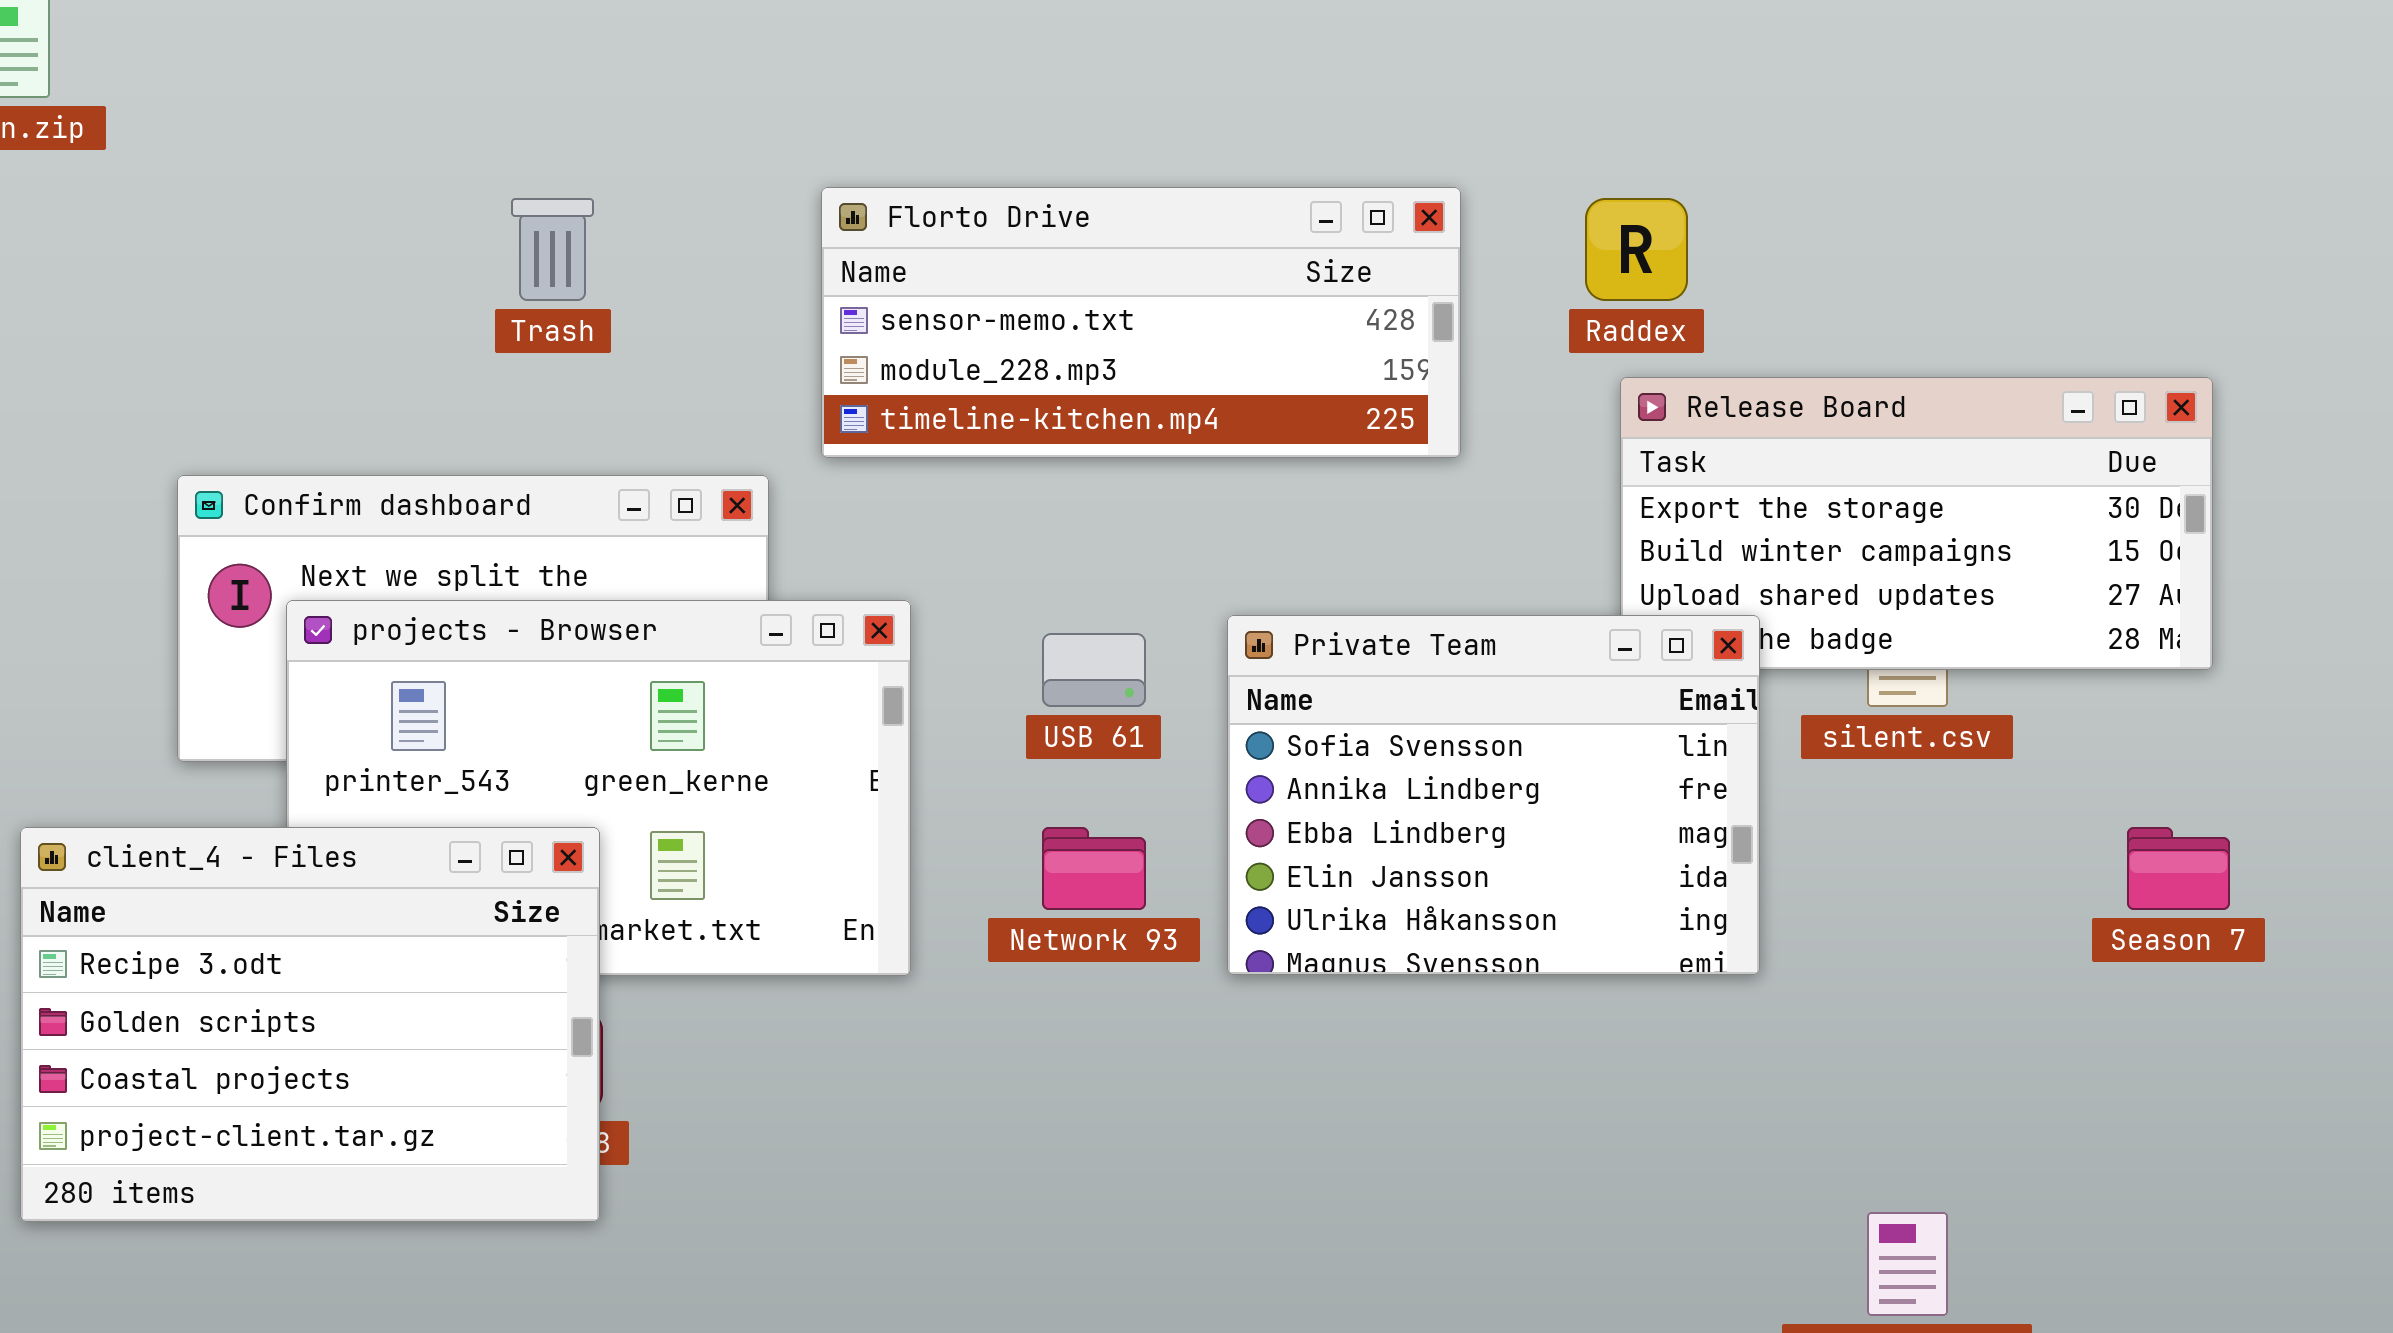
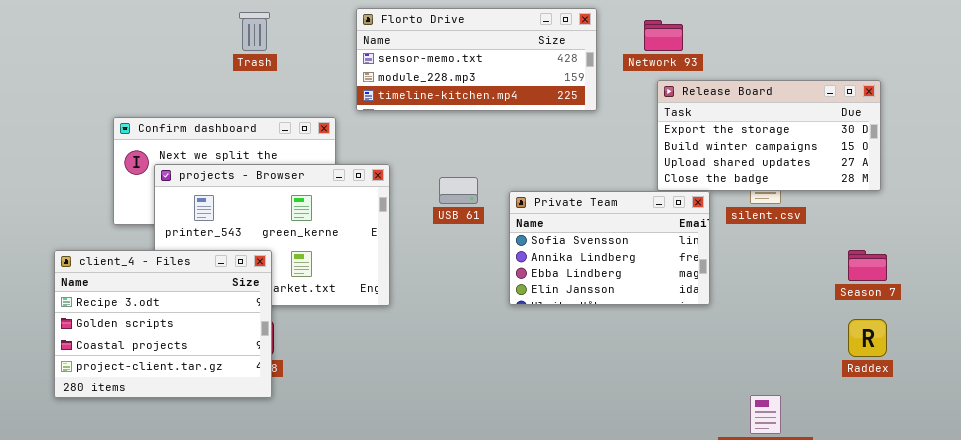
Raddex: [1585,198,1688,301] -> [848,319,887,357], moved
Private Team: [1227,615,1760,975] -> [509,191,710,305], resized
Network 93: [1042,827,1146,910] -> [644,20,683,51], moved

